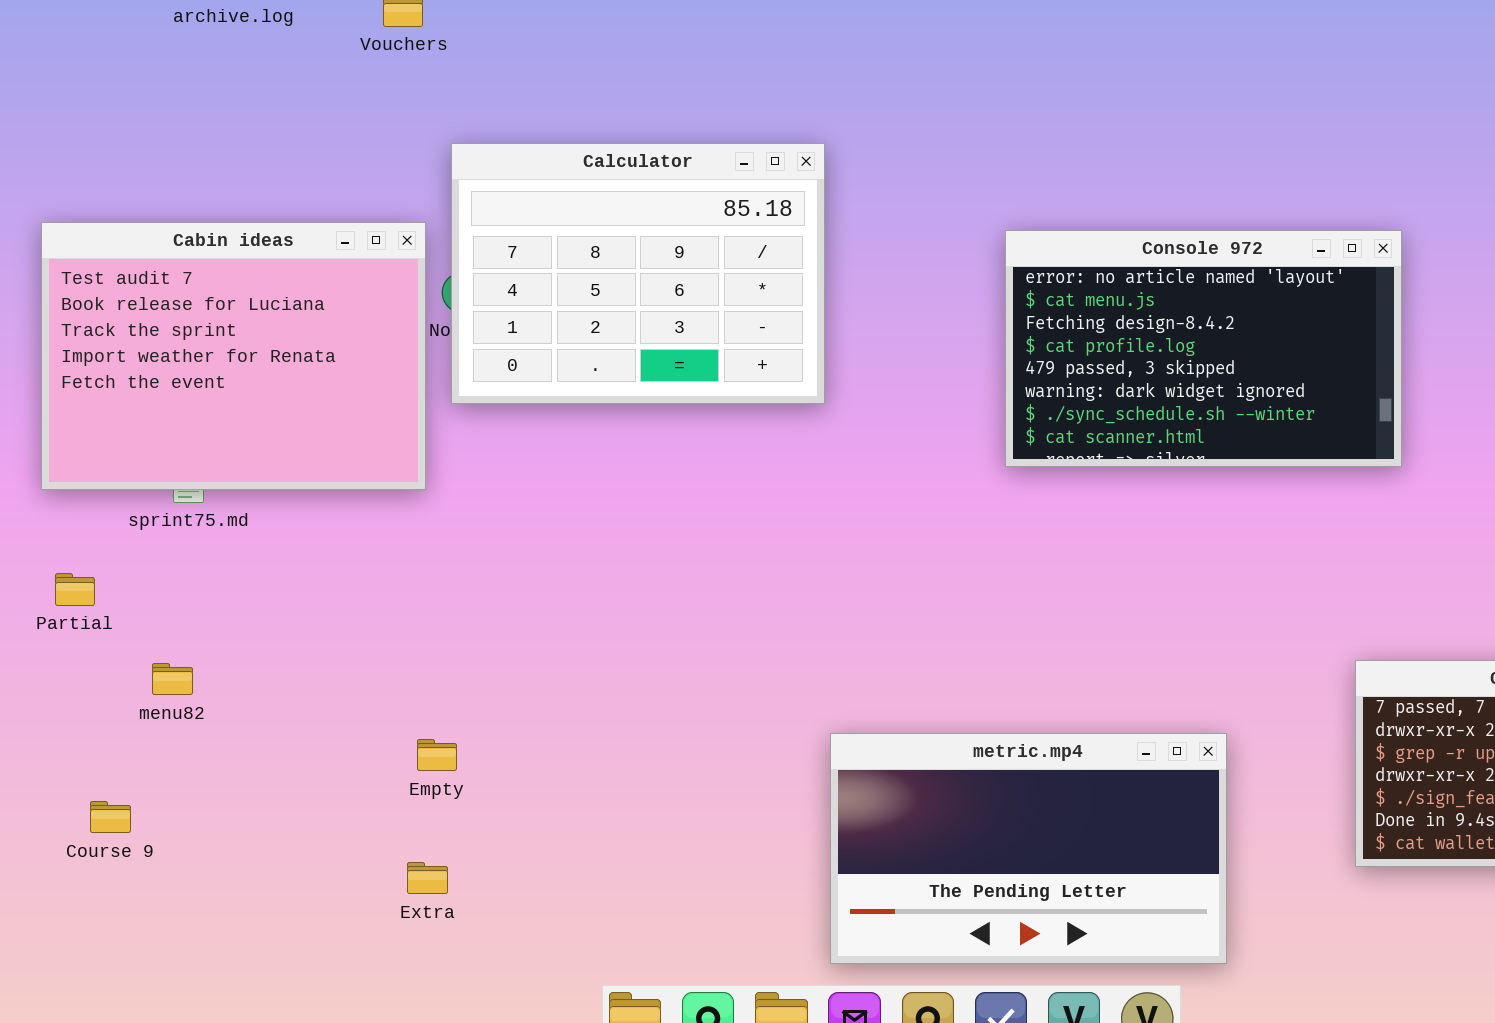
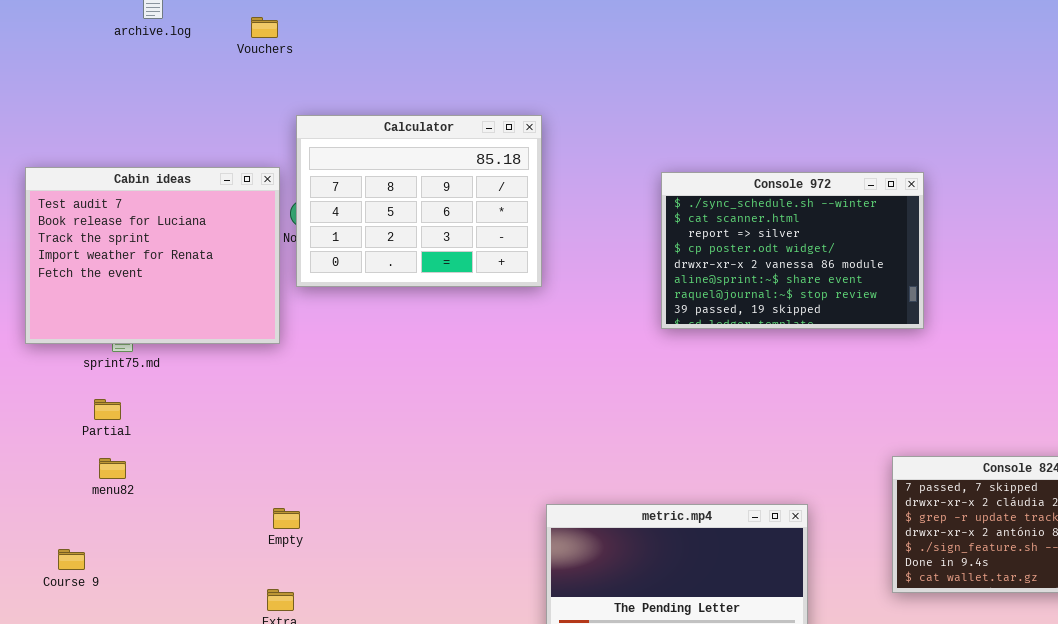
Console 972: [1005,230,1402,467] -> [661,172,924,329], scrolled down 6 rows
Partial: [55,573,95,606] -> [94,399,121,420], moved

